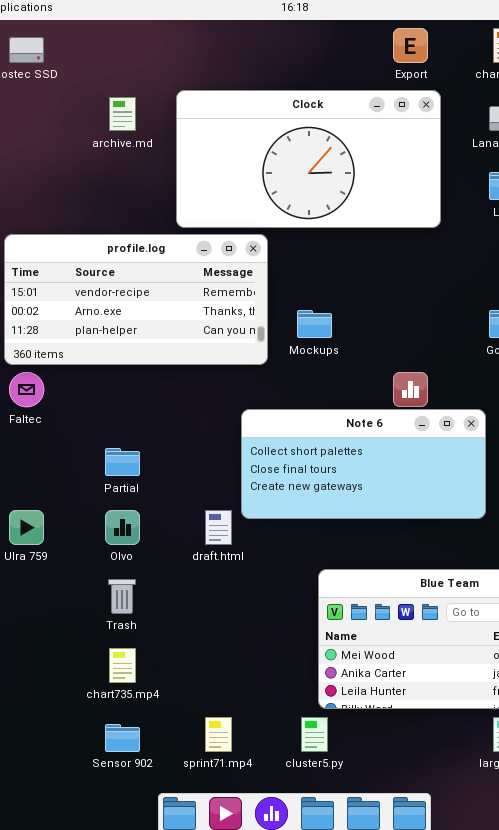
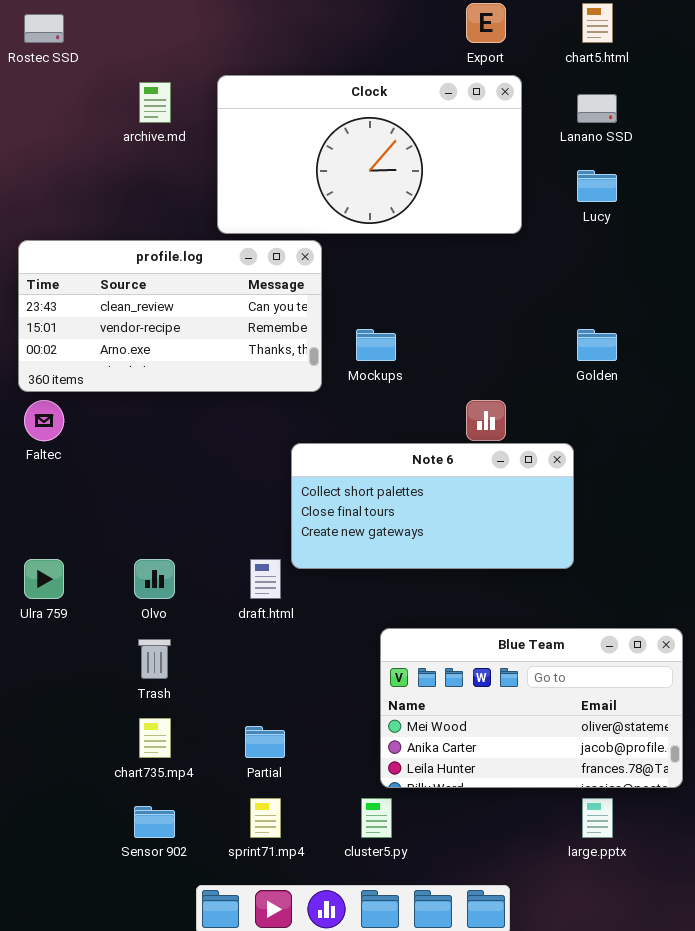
profile.log: [4,234,268,365] -> [18,240,322,392], scrolled up 1 row
Partial: [105,448,140,476] -> [245,726,285,758], moved

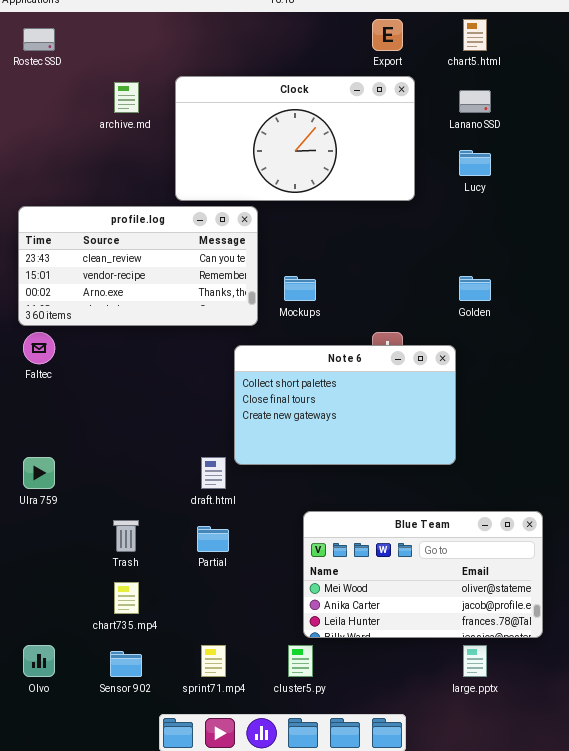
Note 6: [291,443,574,569] -> [234,345,456,465], resized
Olvo: [134,559,175,599] -> [23,645,55,677], moved
Partial: [245,726,285,758] -> [197,526,229,552], moved

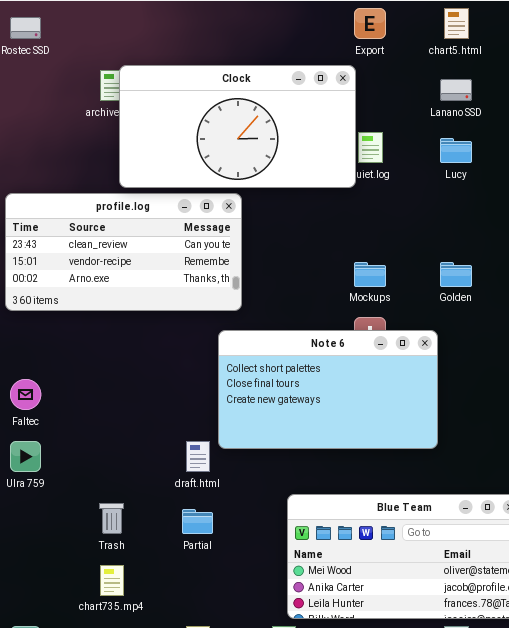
Clock: [175,76,415,201] -> [119,65,356,188], moved
Mockups: [284,276,316,301] -> [354,262,386,287], moved
Faltec: [23,332,55,364] -> [10,379,41,410], moved

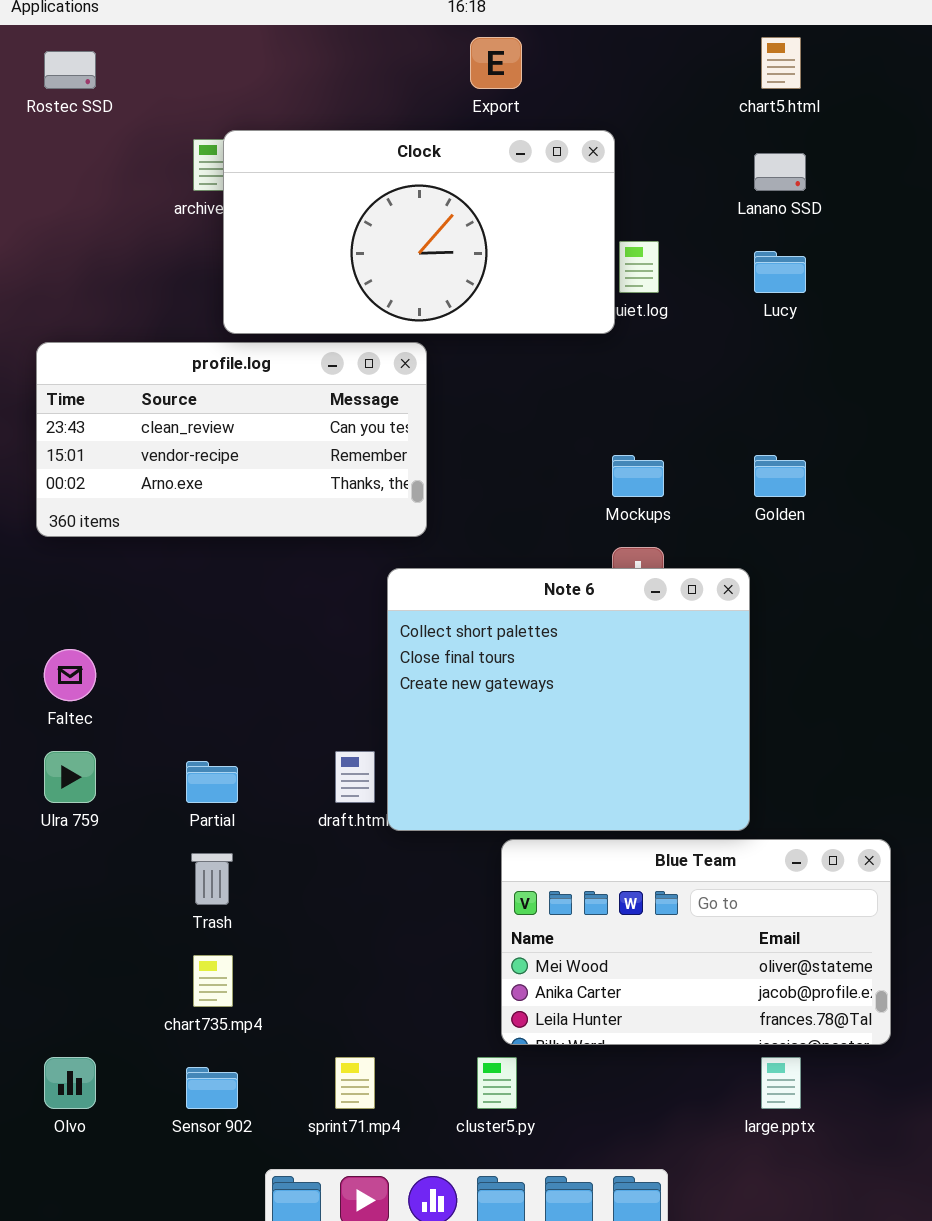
Export: [354,8,386,39] -> [470,37,522,89], moved
Note 6: [218,330,438,449] -> [387,568,750,831], resized
Partial: [182,509,213,534] -> [186,761,238,803], moved

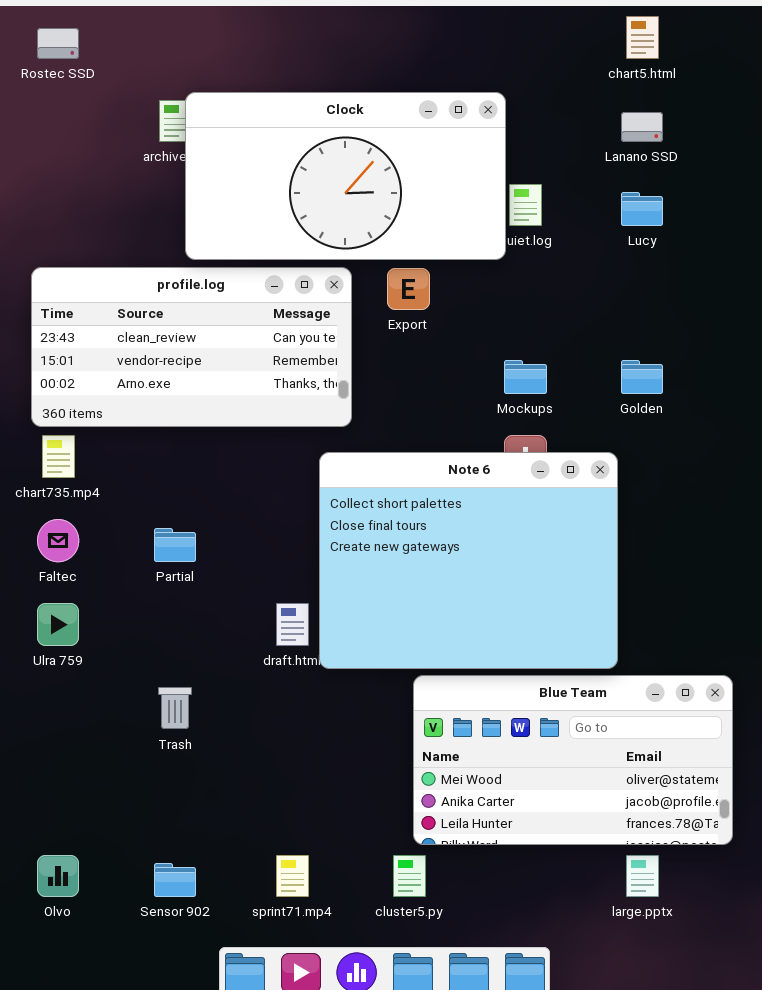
Export: [470,37,522,89] -> [387,268,430,310], moved
Partial: [186,761,238,803] -> [154,528,196,562], moved
chart735.mp4: [193,955,233,1007] -> [42,435,75,478], moved

